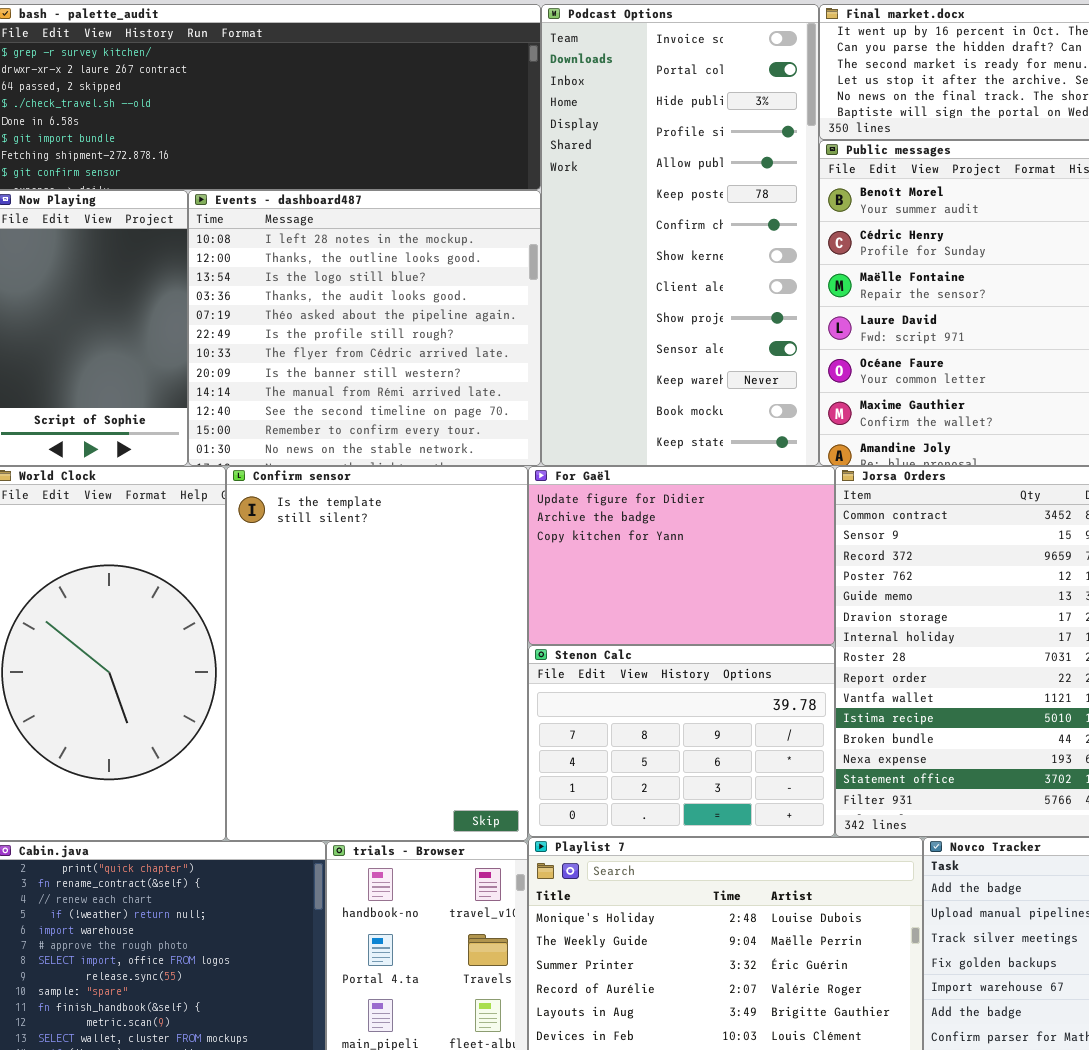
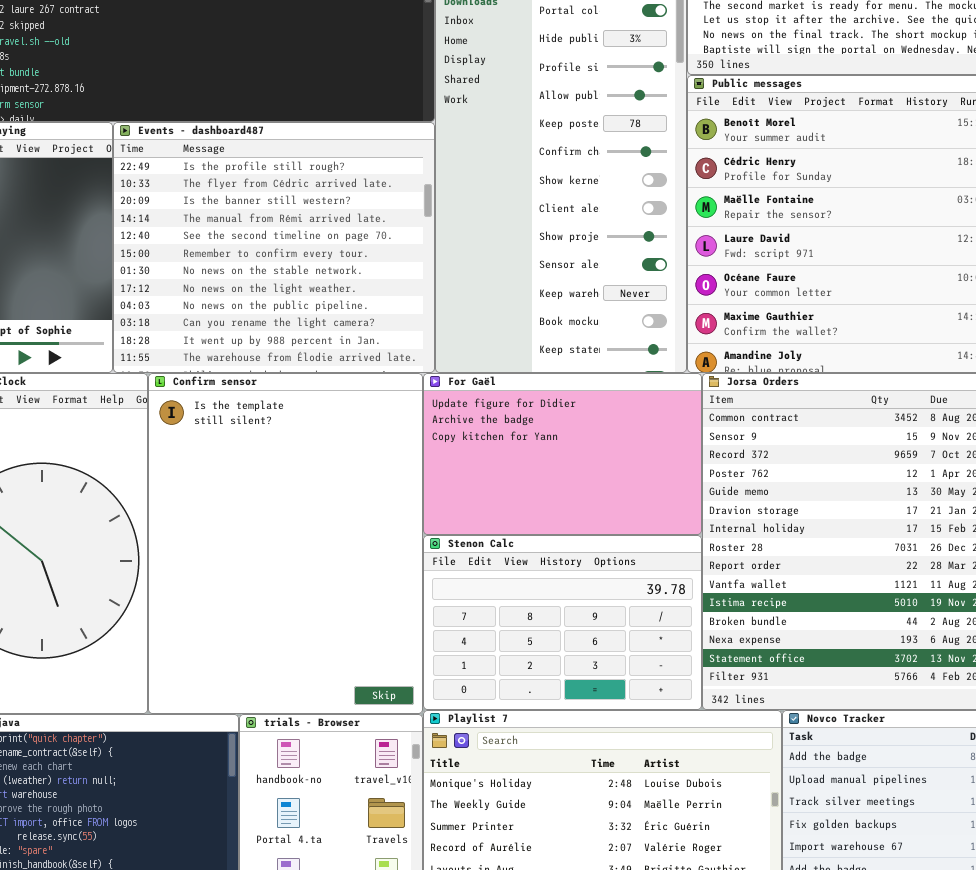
Events - dashboard487: [188,190,541,466] -> [113,122,435,373], scrolled down 5 rows

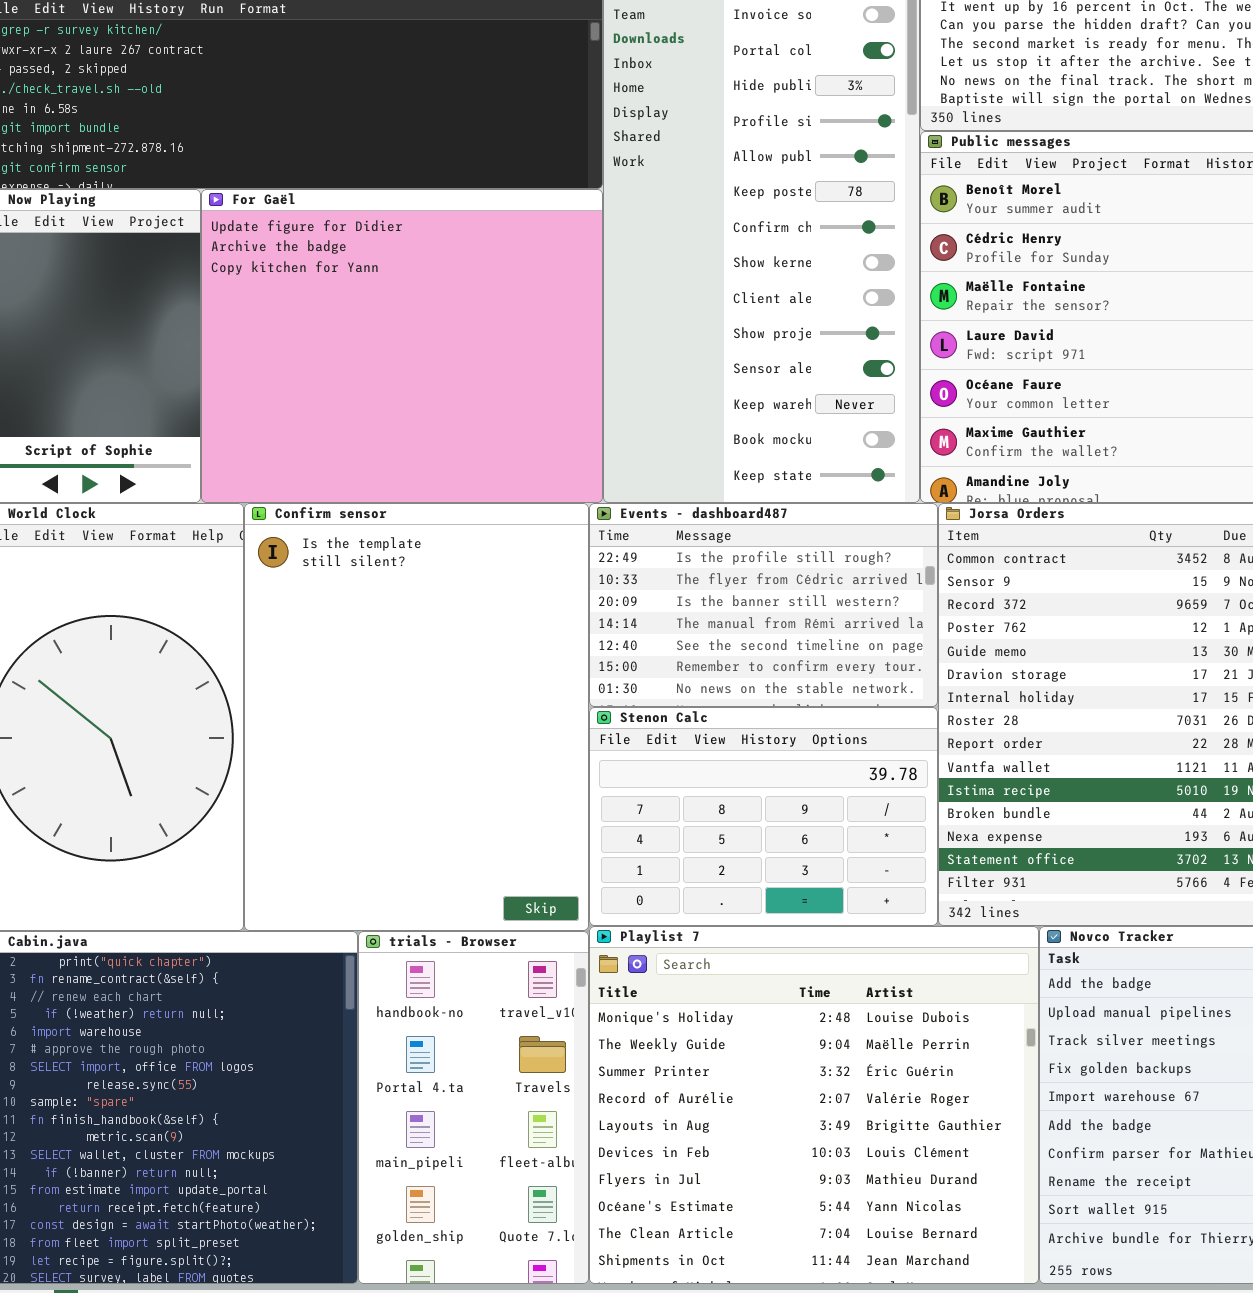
Events - dashboard487: [113,122,435,373] -> [589,503,938,707], moved, resized
For Gaël: [423,373,702,535] -> [201,189,603,503], moved, resized

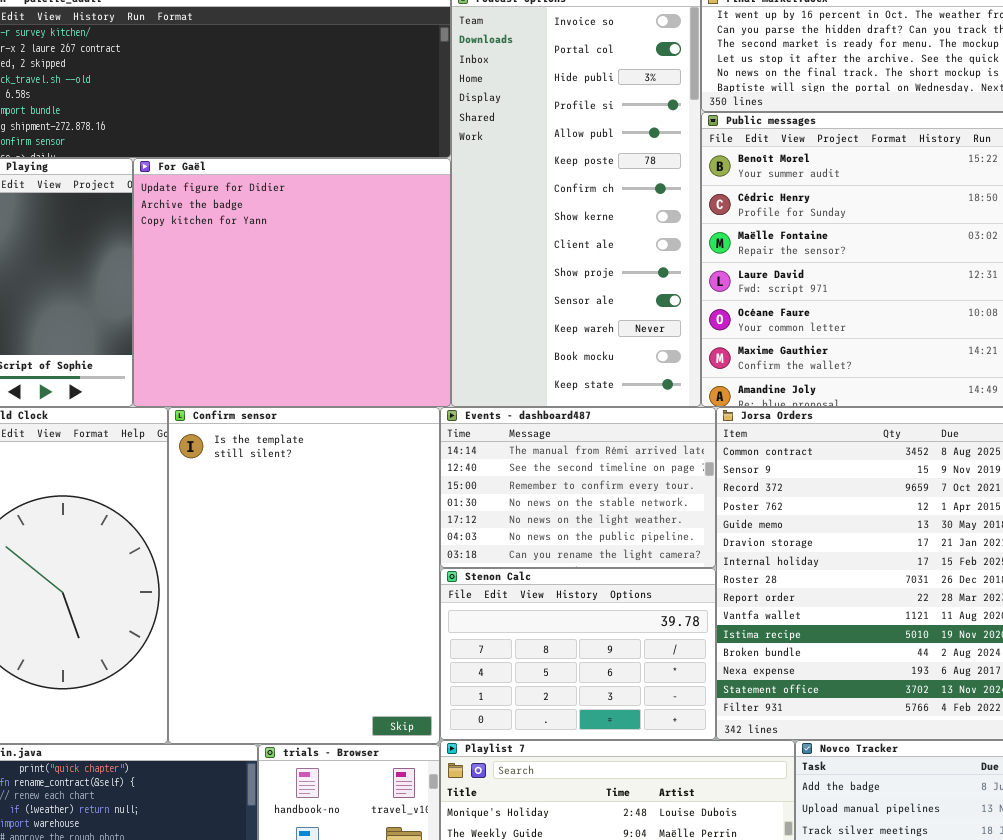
Events - dashboard487: [589,503,938,707] -> [440,407,716,568], scrolled down 3 rows

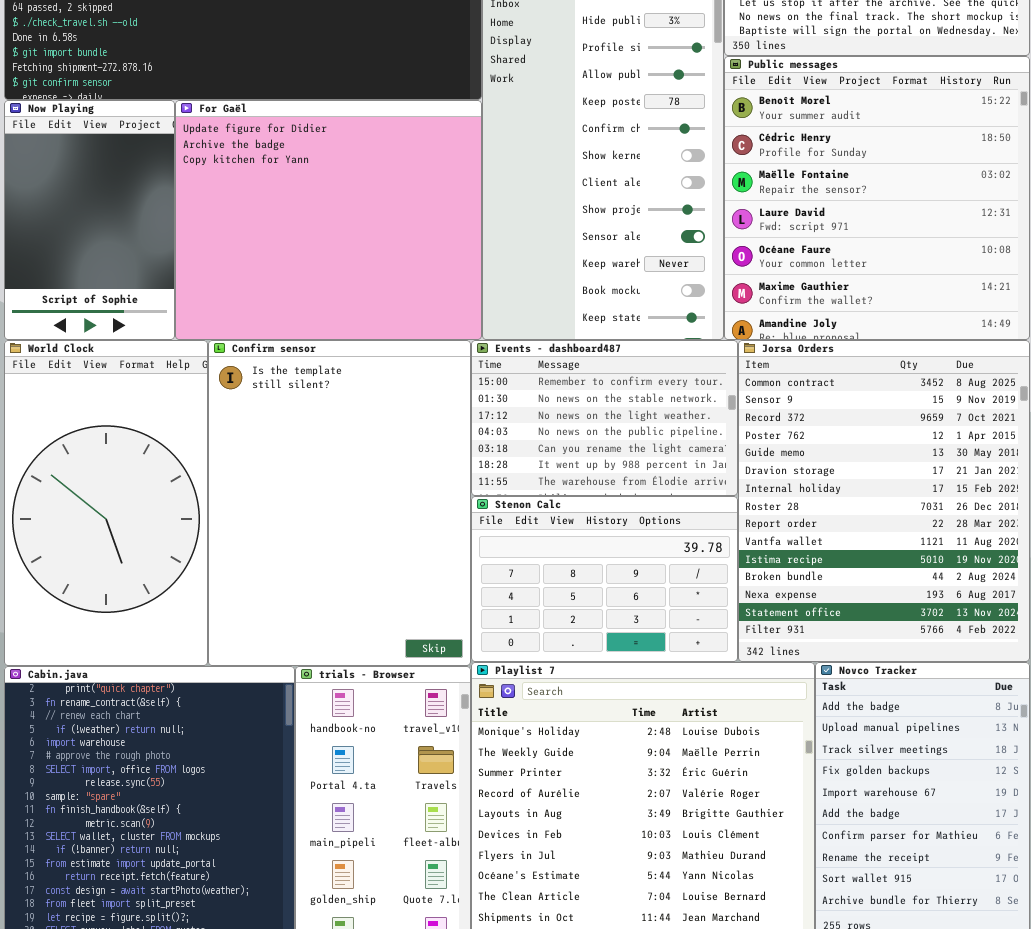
Events - dashboard487: [440,407,716,568] -> [471,340,738,496], scrolled down 2 rows

